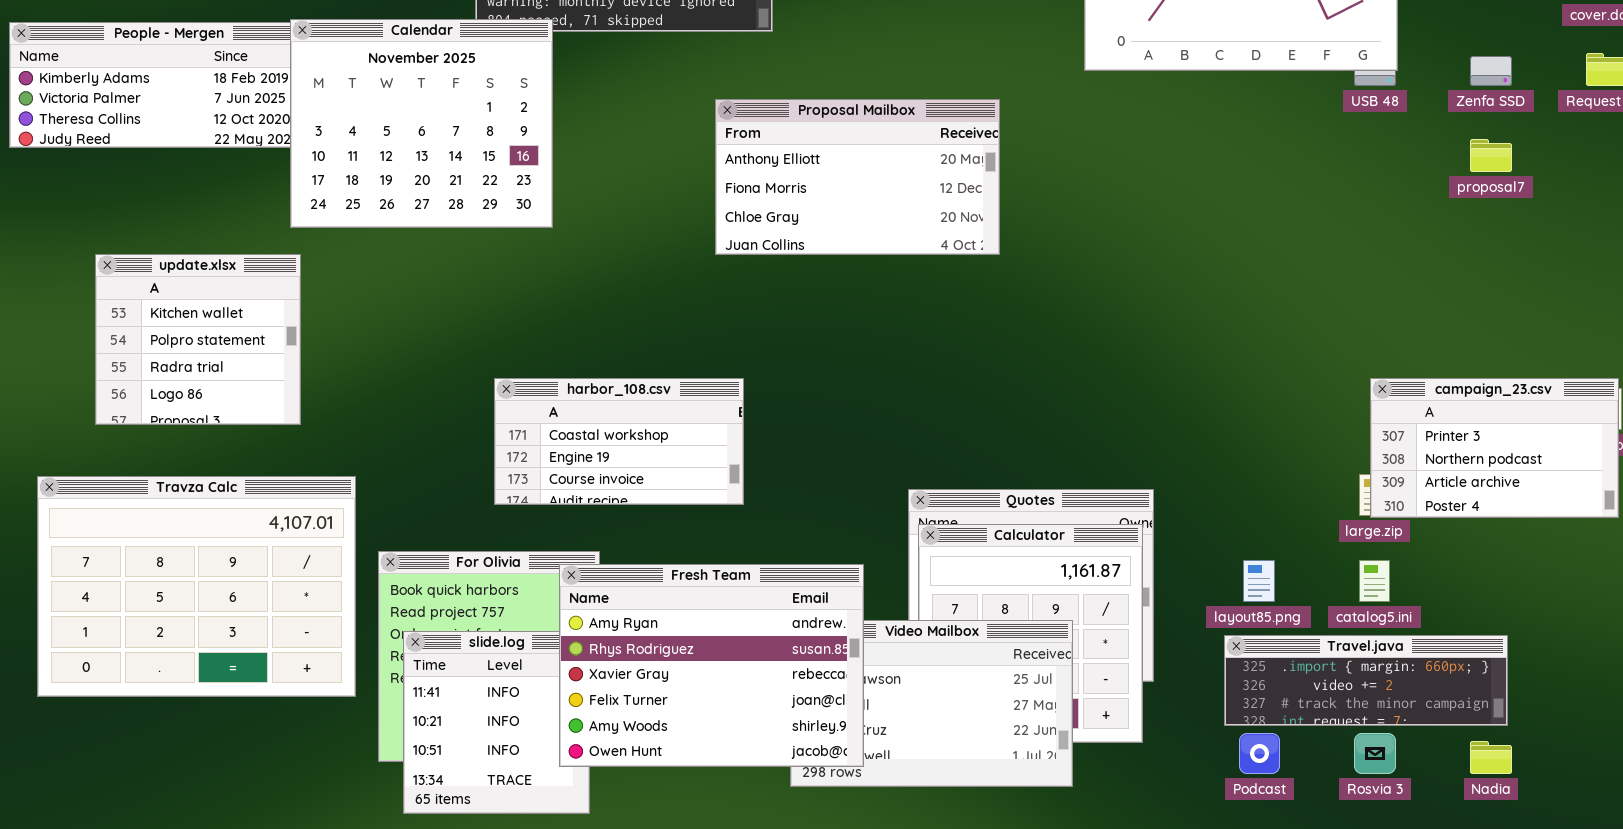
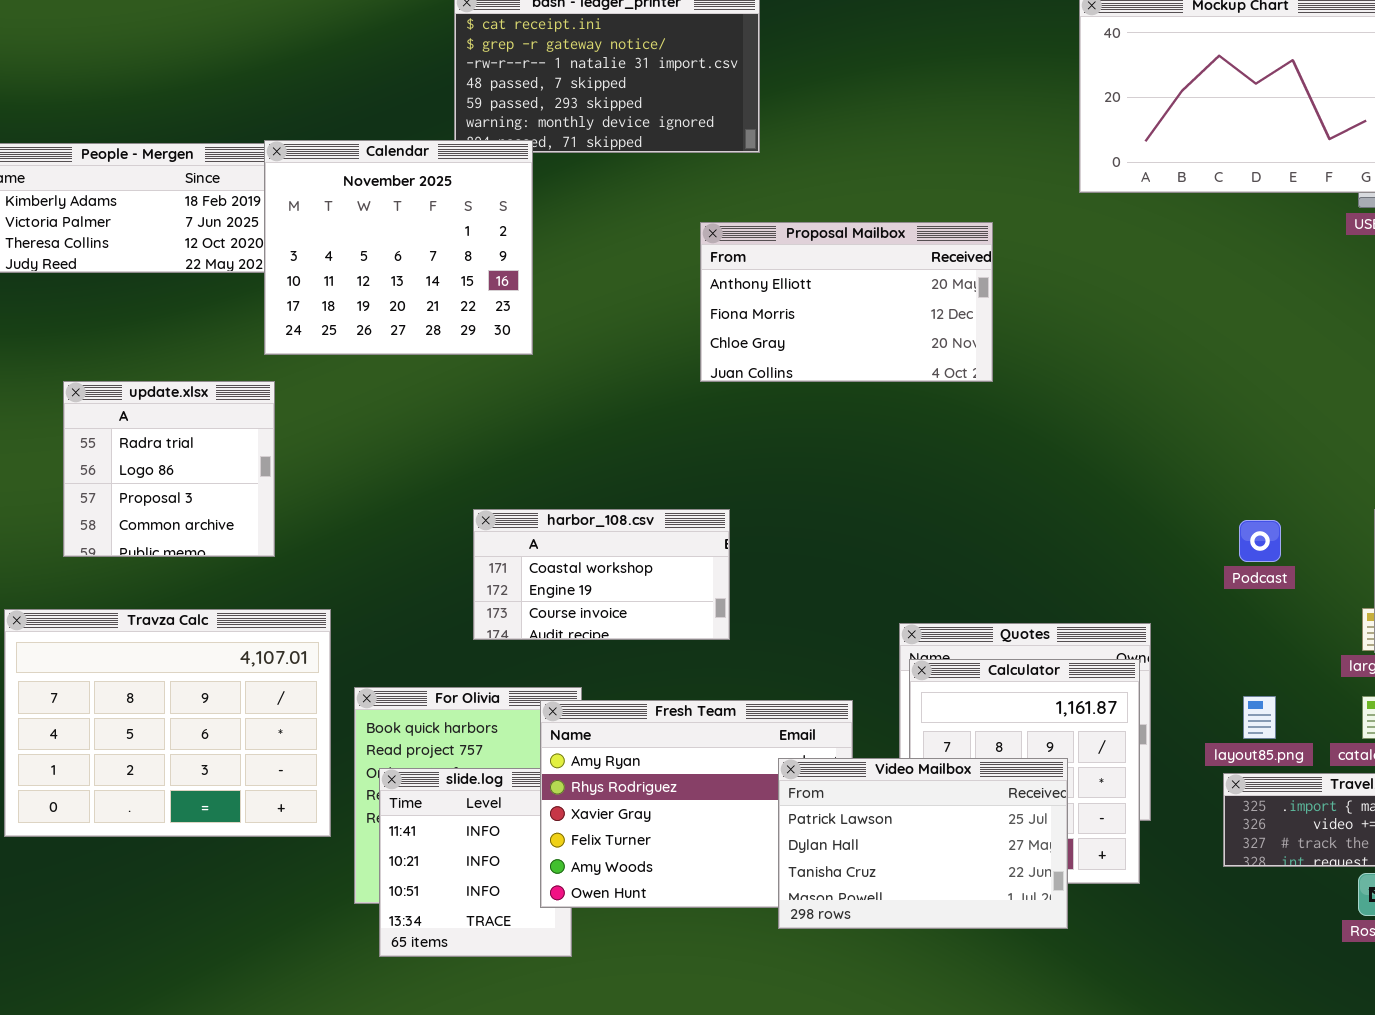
update.xlsx: [95,254,301,425] -> [63,381,275,557], scrolled down 2 rows
Video Mailbox: [790,620,1073,787] -> [778,758,1068,929], raised
Podcast: [1239,733,1280,774] -> [1239,520,1281,562], moved

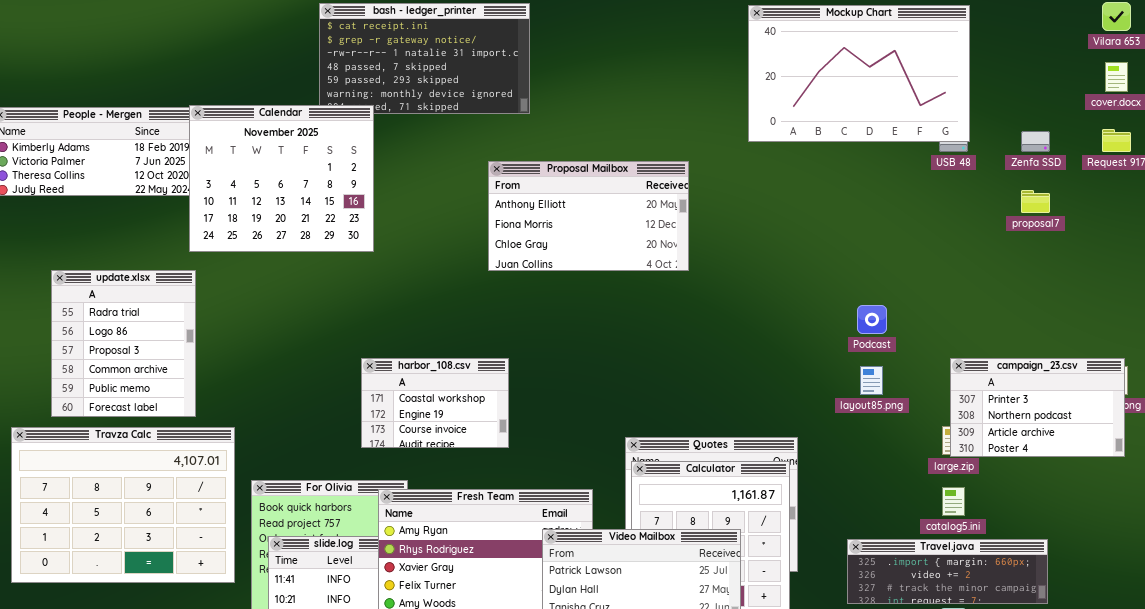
update.xlsx: [63,381,275,557] -> [51,270,196,417], resized
harbor_108.csv: [473,509,730,640] -> [361,358,509,448], resized
Podcast: [1239,520,1281,562] -> [857,305,887,334], moved
layout85.png: [1243,696,1276,739] -> [860,366,883,395], moved

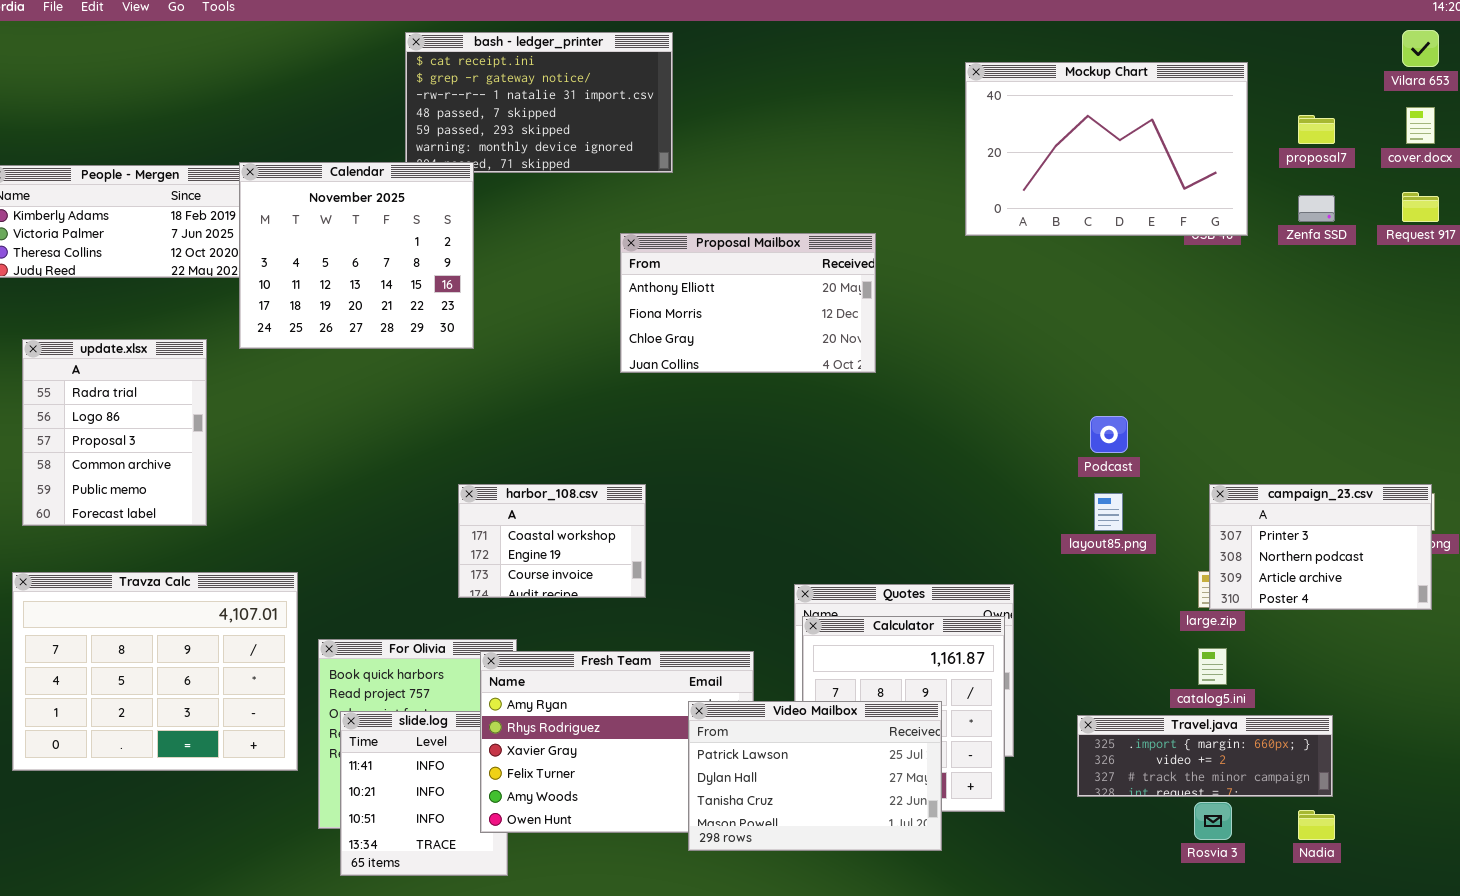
Mockup Chart: [748,5,970,142] -> [965,62,1248,236], moved
proposal7: [1021,190,1050,213] -> [1298,115,1335,144], moved
update.xlsx: [51,270,196,417] -> [22,339,207,526], moved

